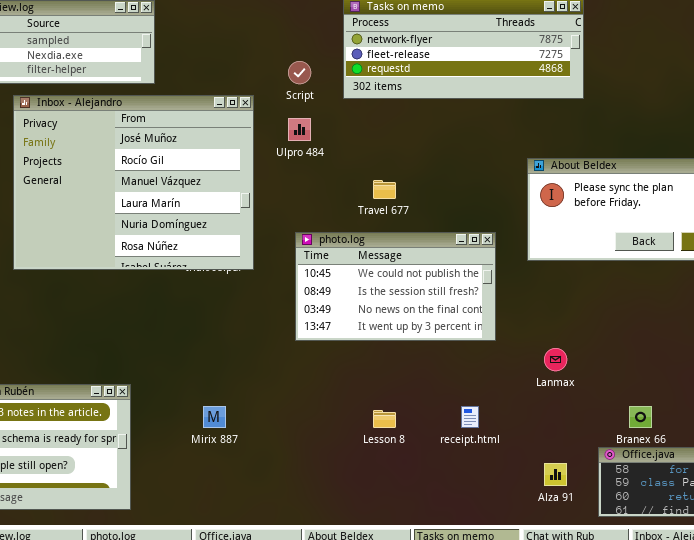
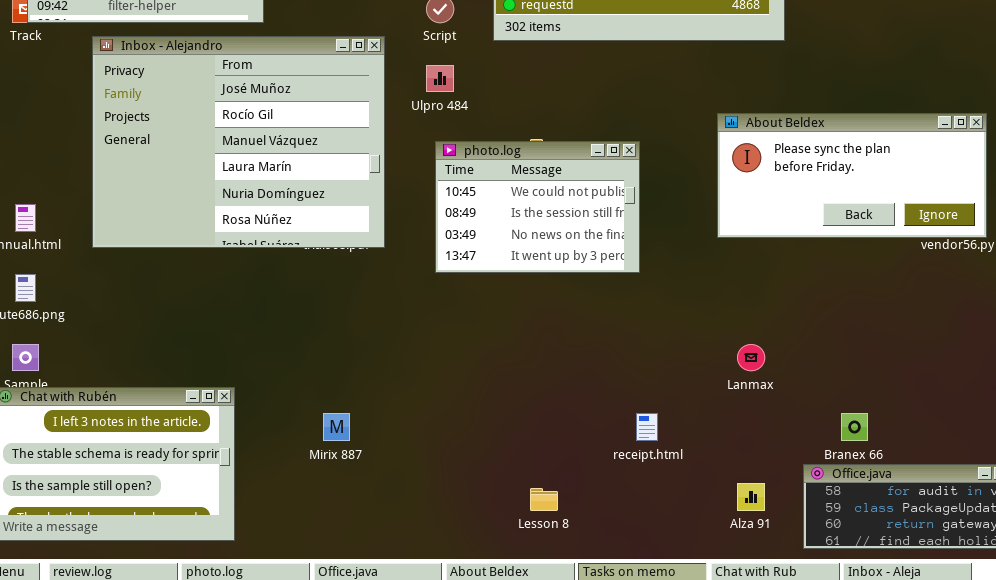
photo.log: [295,232,496,341] -> [435,141,640,273], moved, resized
Lesson 8: [373,410,396,428] -> [530,488,558,511], moved

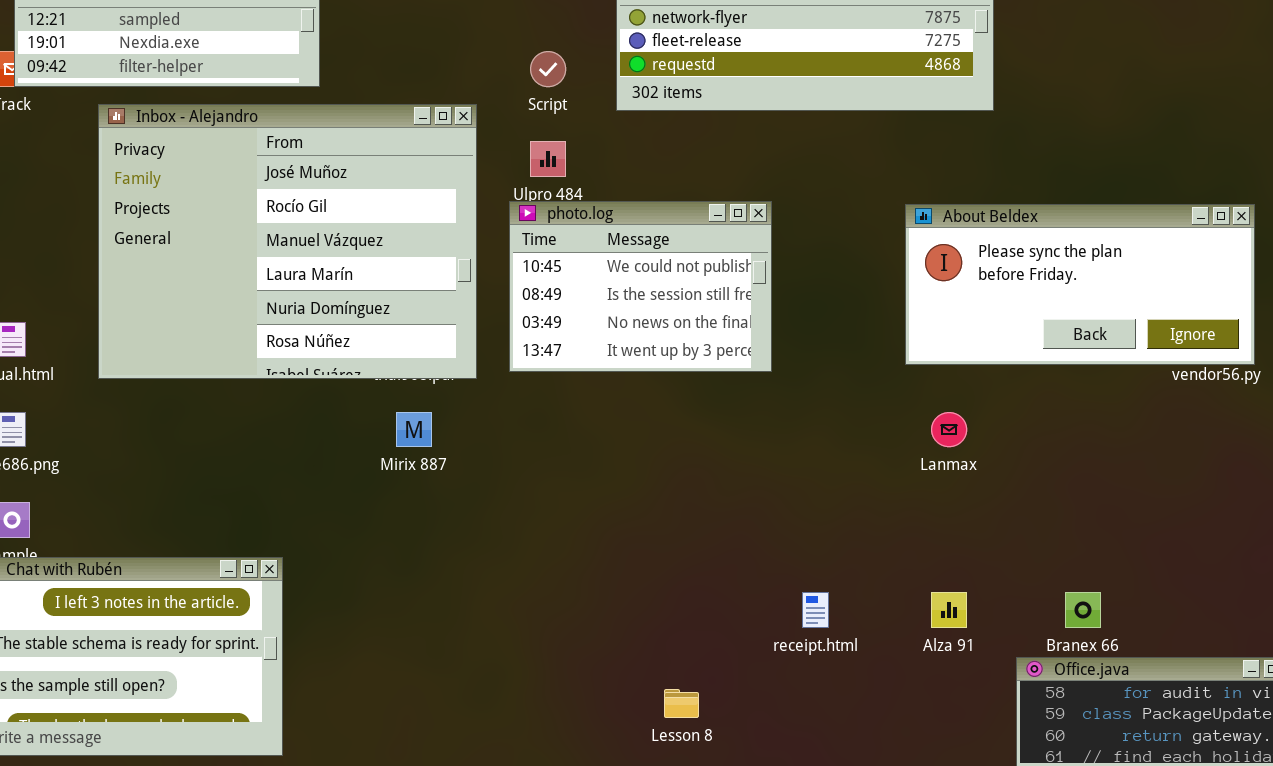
photo.log: [435,141,640,273] -> [509,201,772,372], moved
Lanmax: [737,344,765,371] -> [931,412,967,447], moved
Mirix 887: [323,413,350,441] -> [396,412,432,447], moved
Alza 91: [737,483,765,511] -> [931,592,967,628], moved

